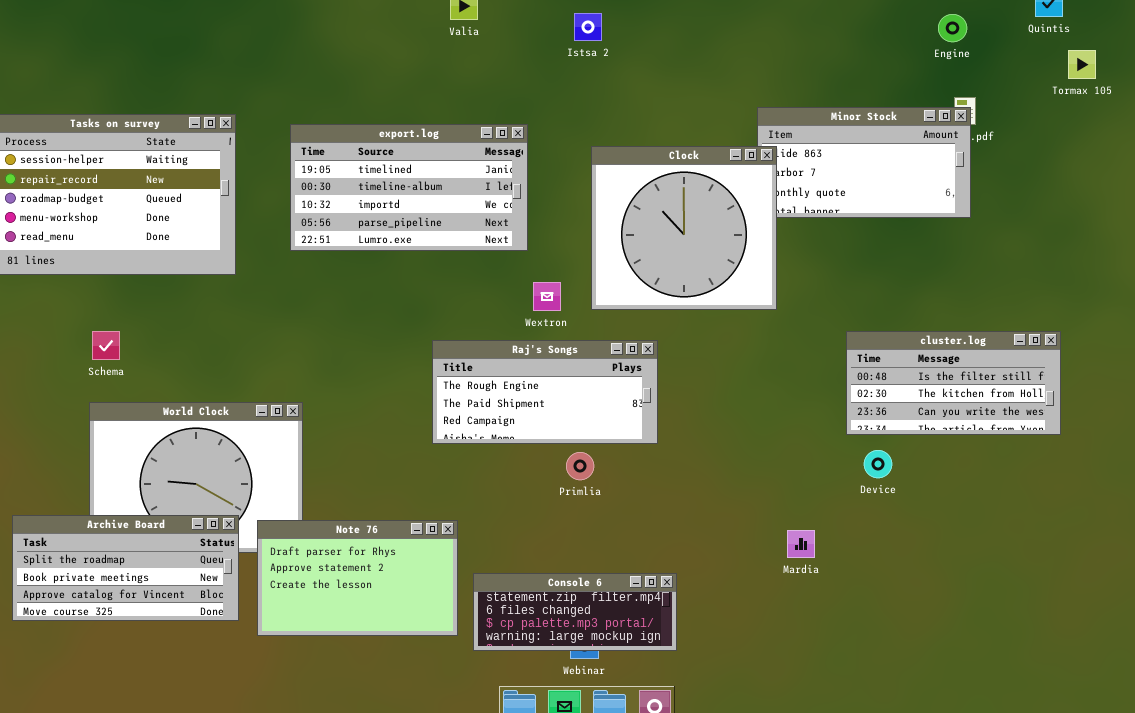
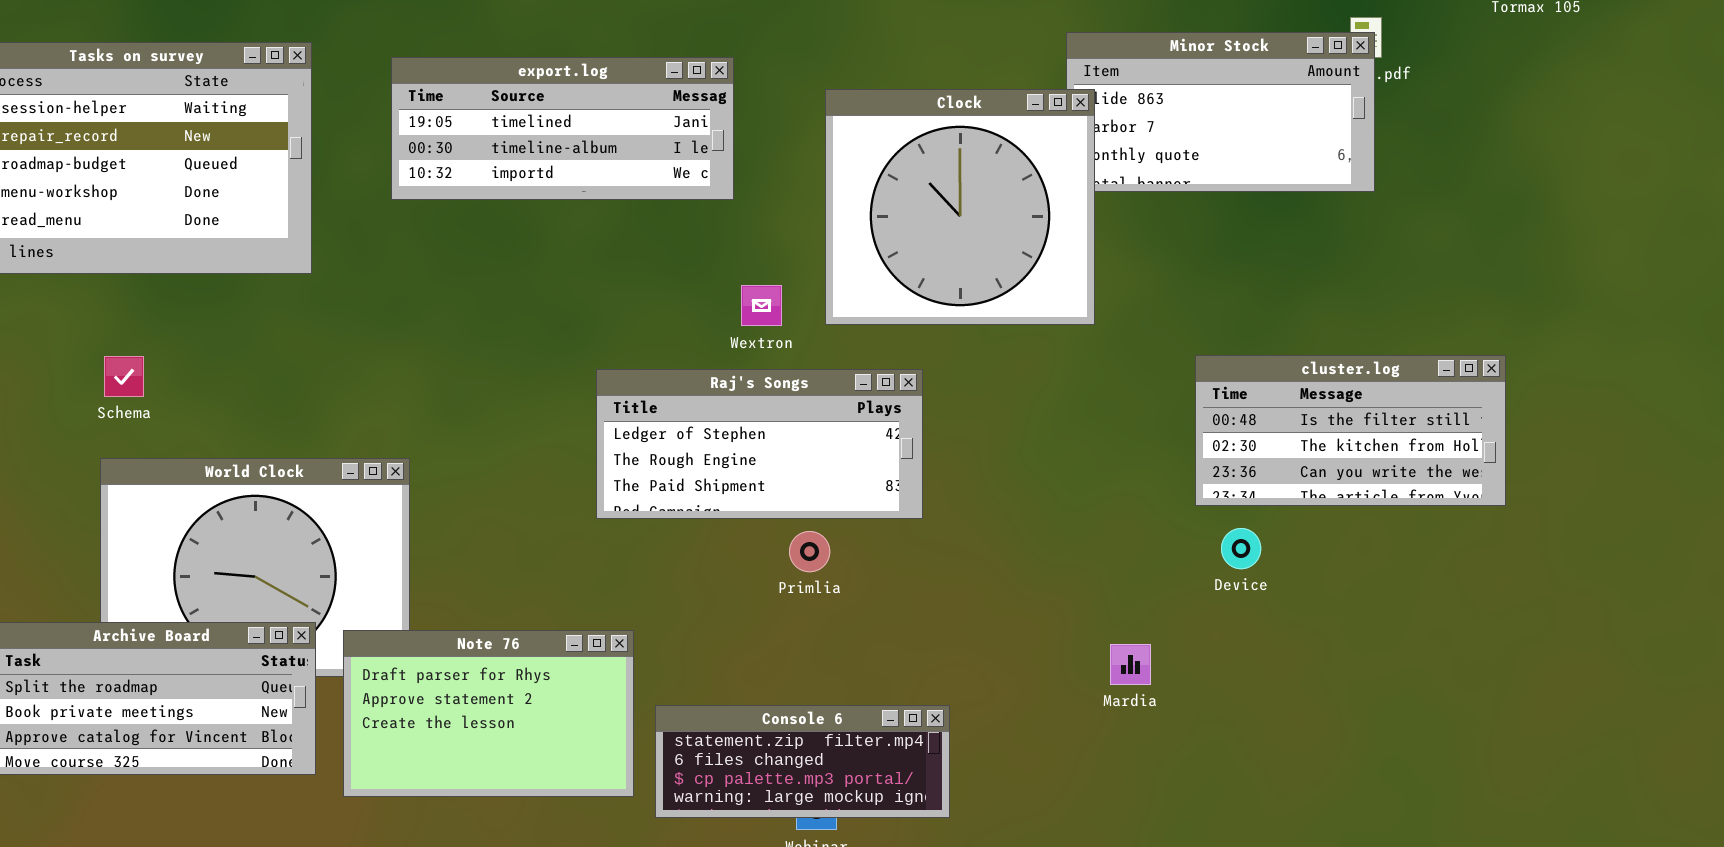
export.log: [290,124,528,251] -> [391,57,734,200], resized
Raj's Songs: [432,340,658,444] -> [596,369,923,519], scrolled up 1 row

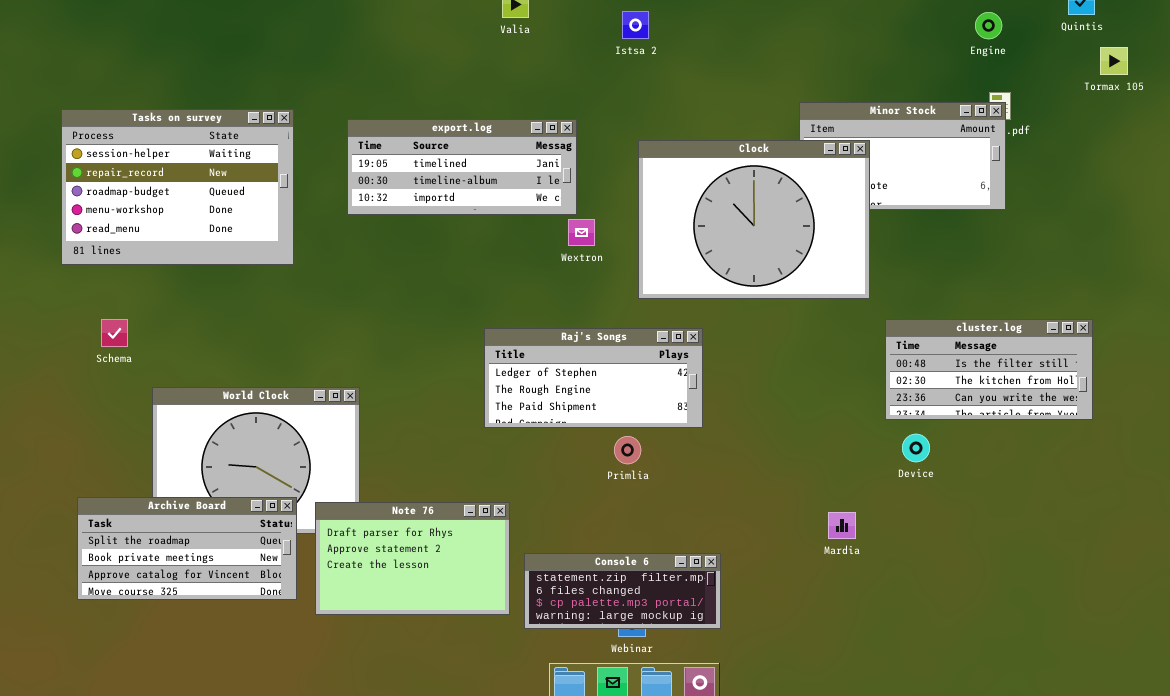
Clock: [825,89,1095,325] -> [638,140,870,299], resized
Wextron: [741,285,782,326] -> [568,219,595,246], moved
Schema: [104,356,144,397] -> [101,319,128,347], moved

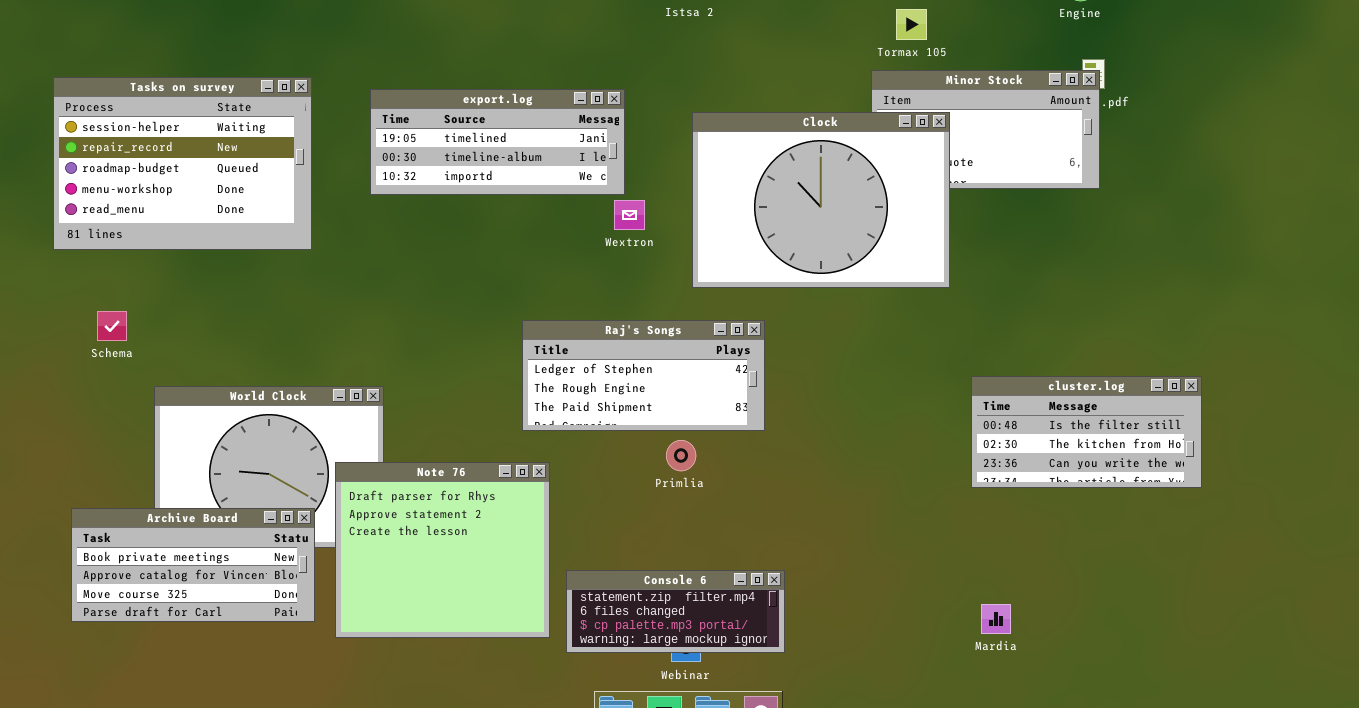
Tormax 105: [1100,47,1128,75] -> [896,9,927,40], moved
cluster.log: [885,319,1093,420] -> [971,376,1202,488], moved
Archive Board: [77,497,297,600] -> [71,508,315,622], scrolled down 1 row
Note 76: [315,502,510,615] -> [335,462,550,638], resized
Mardia: [828,512,856,539] -> [981,604,1011,634], moved

